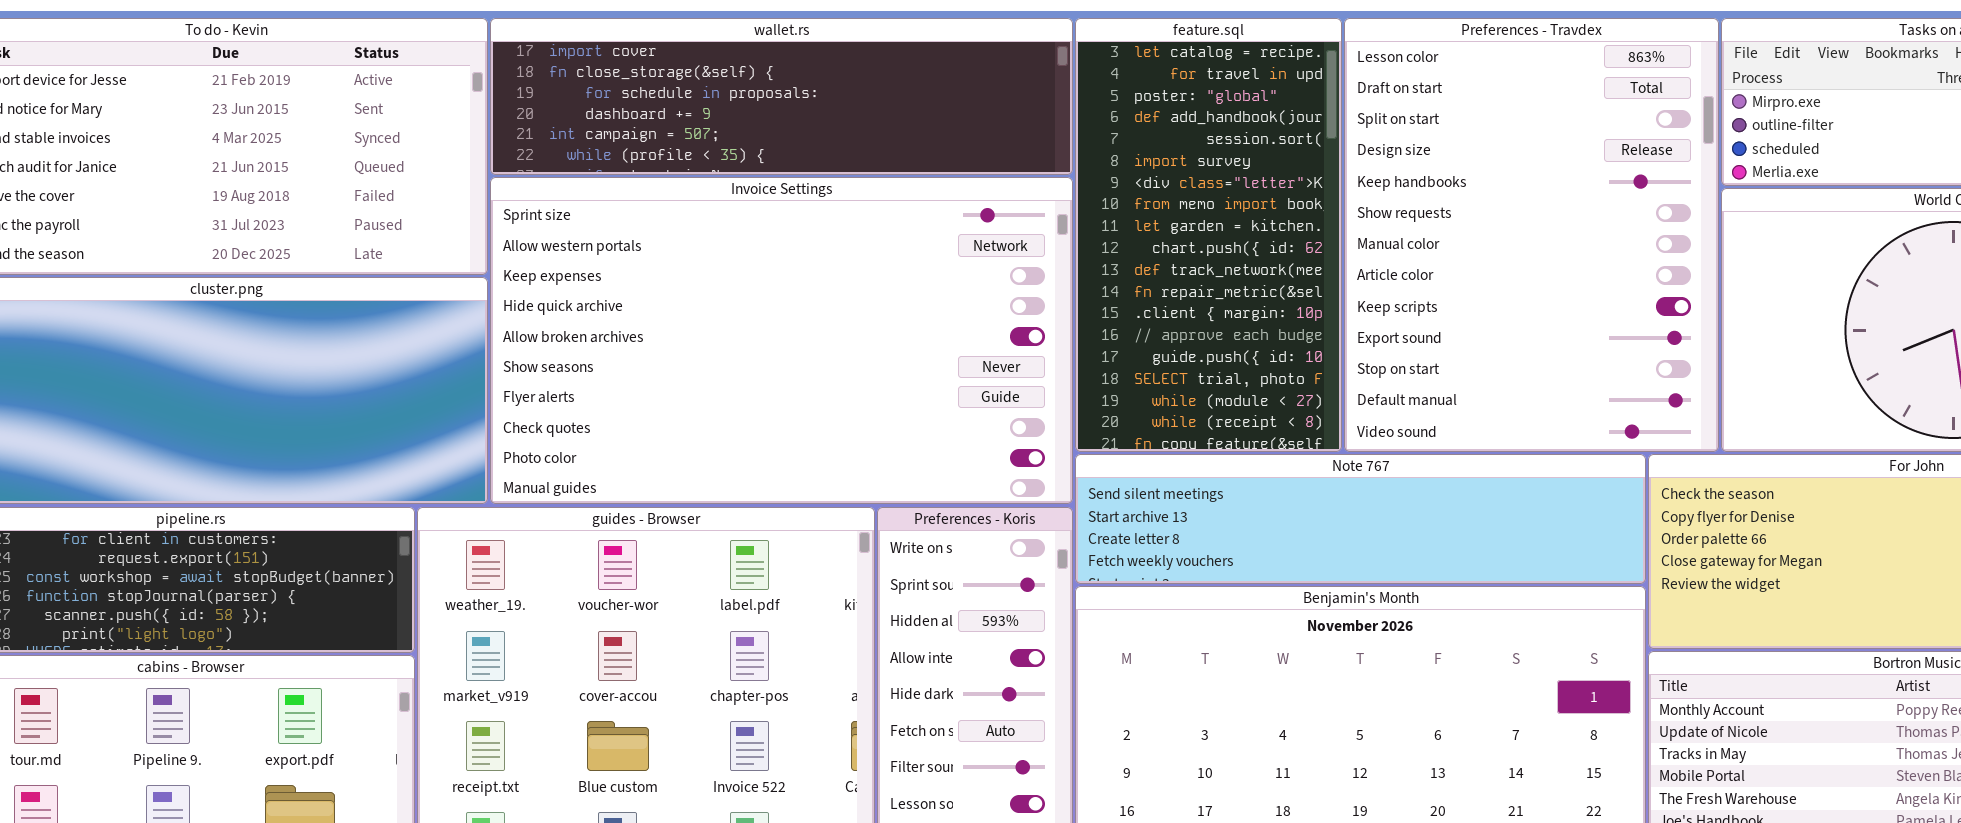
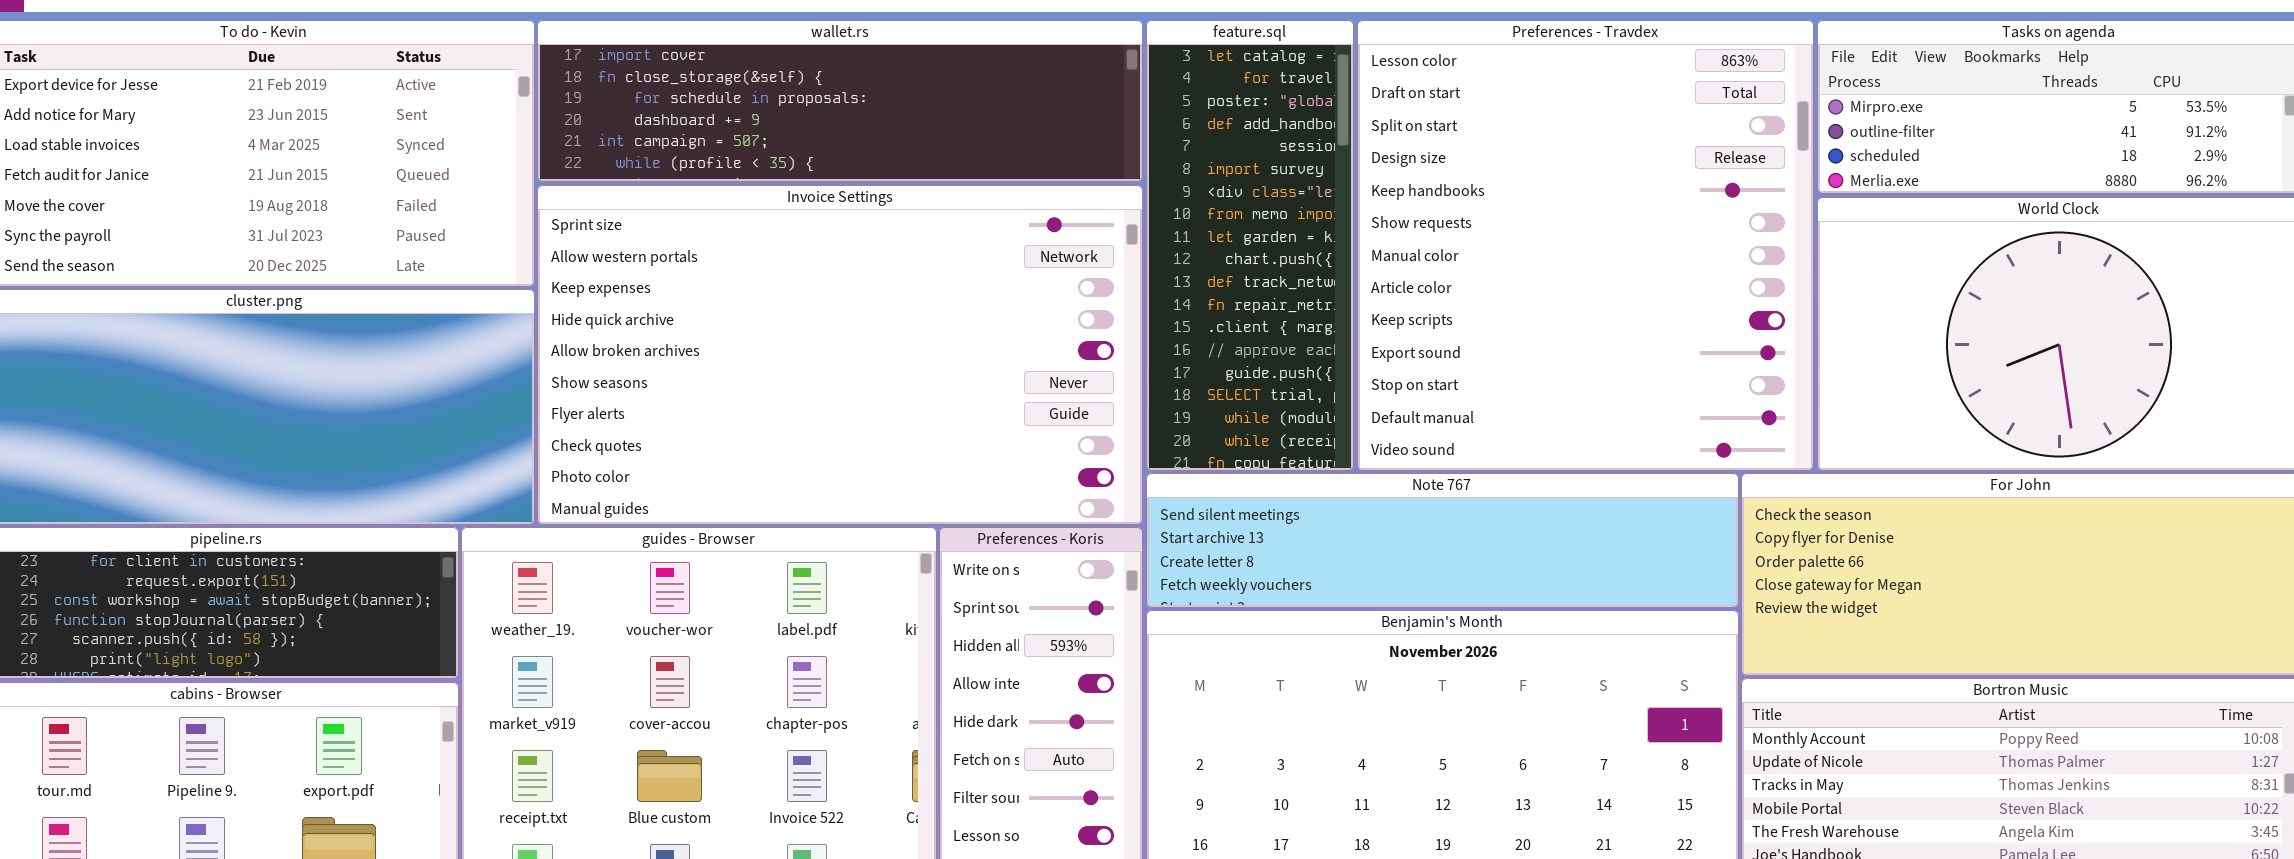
feature.sql: [1075,18,1342,452] -> [1146,20,1354,471], resized
Preferences - Travdex: [1344,18,1719,452] -> [1357,20,1814,471], resized

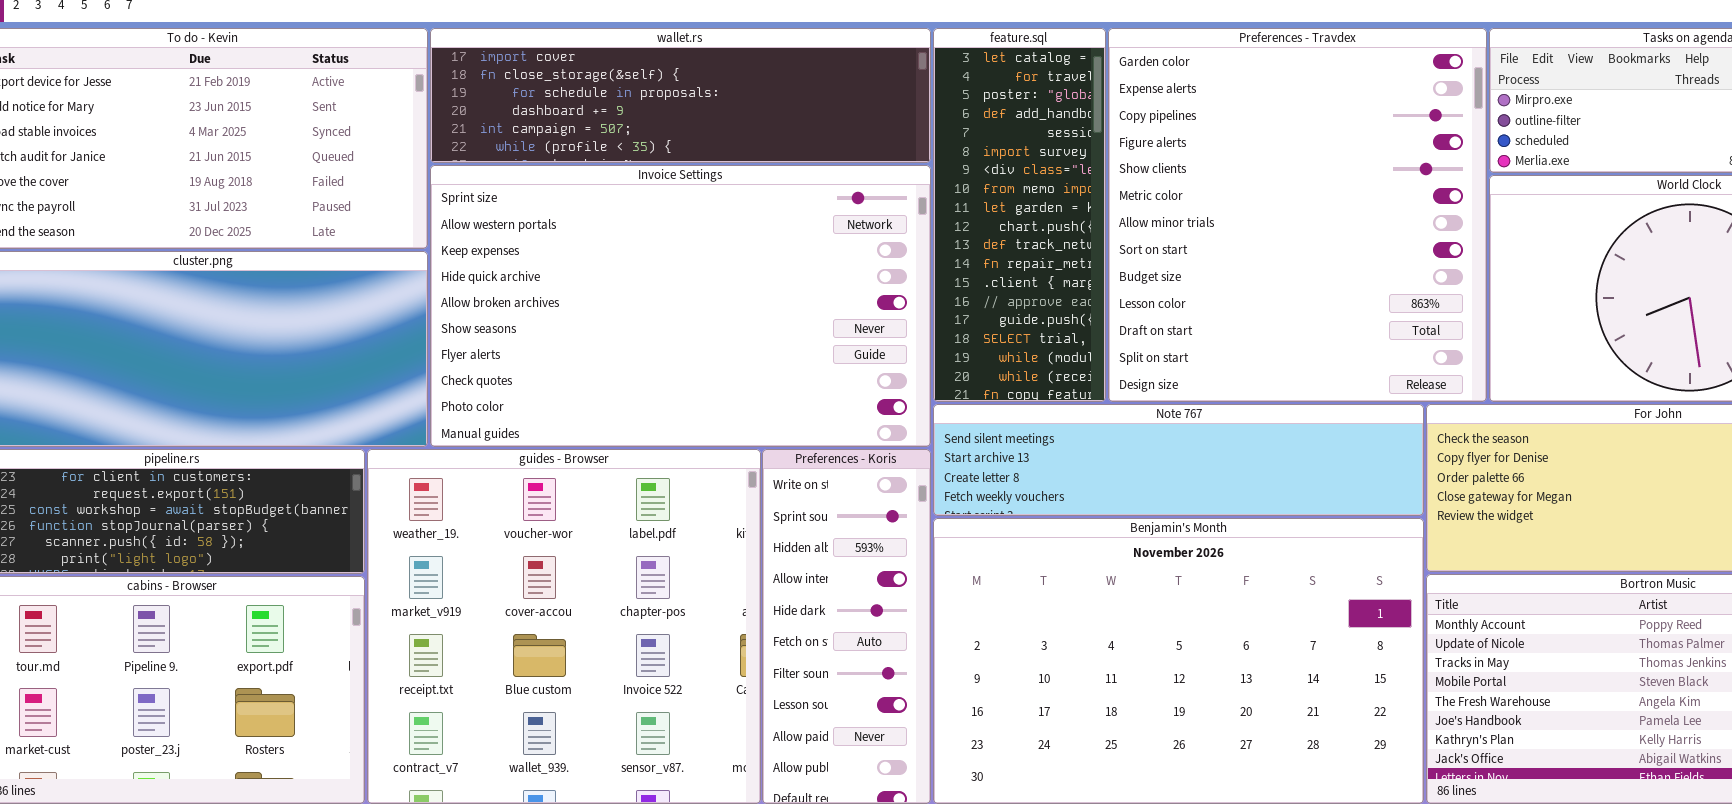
Preferences - Travdex: [1357,20,1814,471] -> [1108,28,1487,402], scrolled up 9 rows

